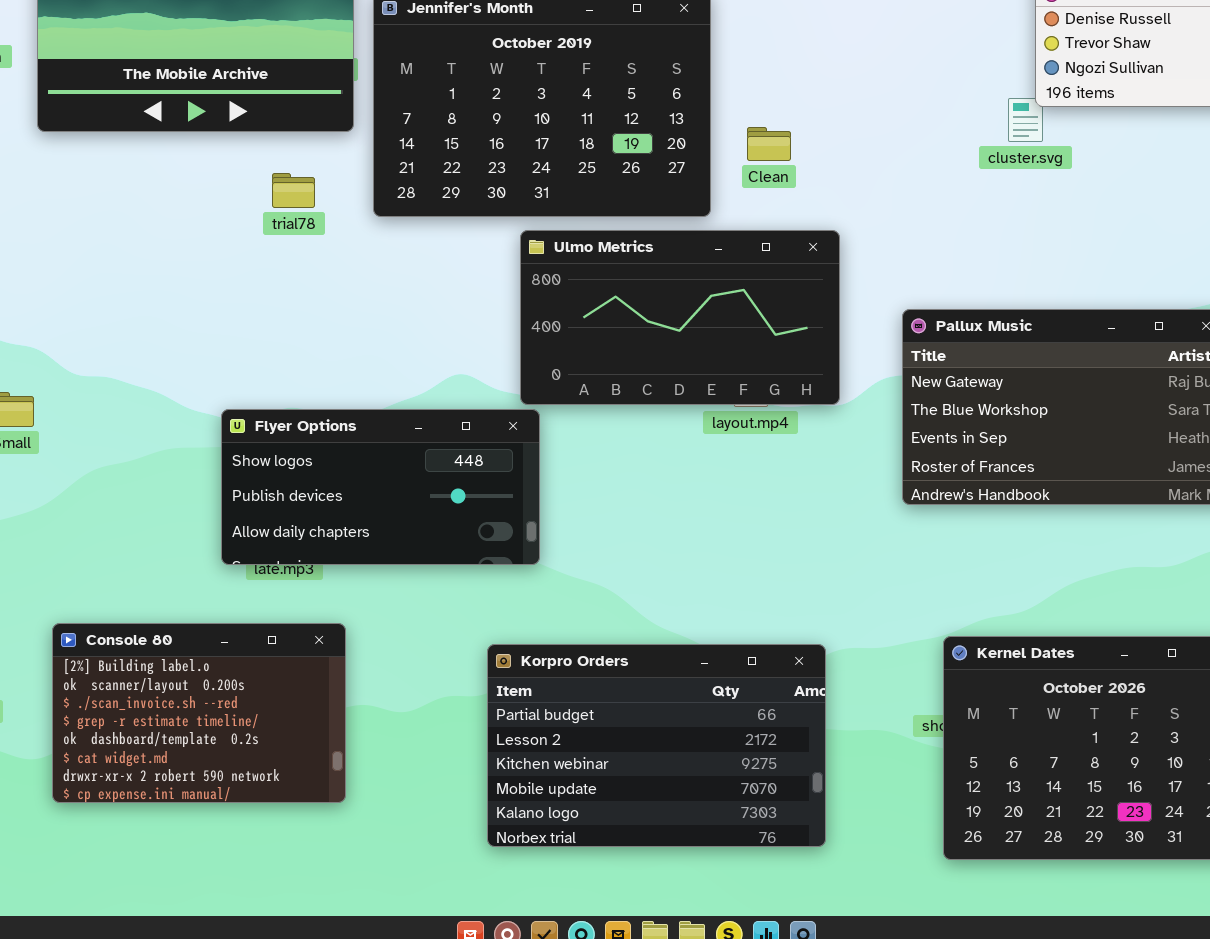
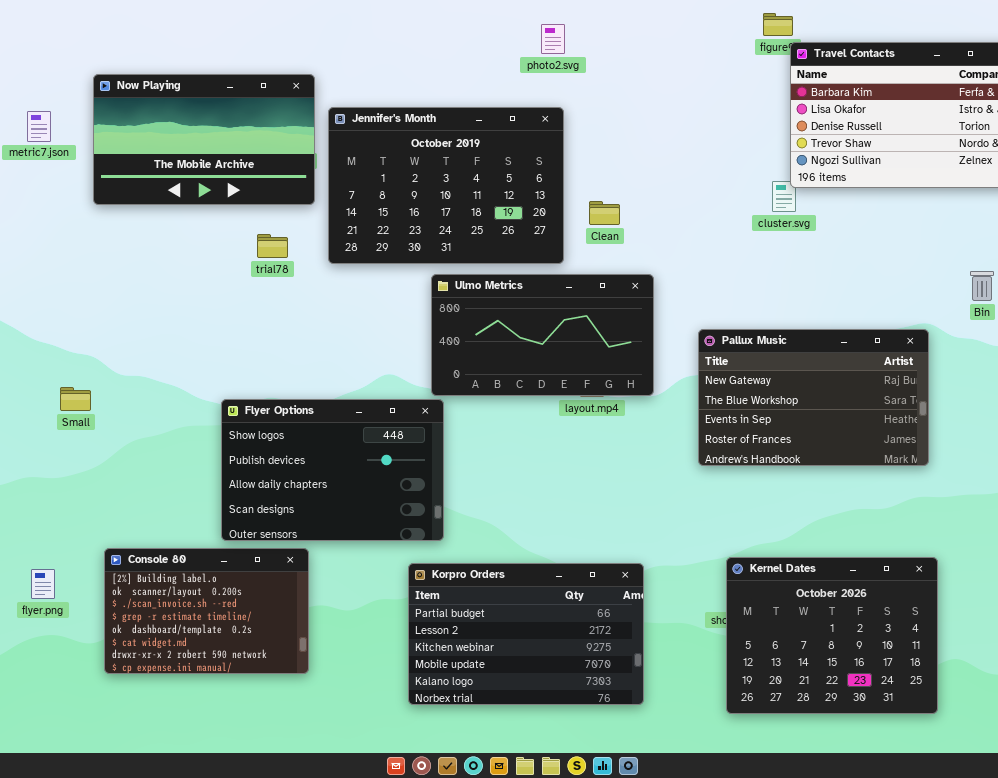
Flyer Options: [221,409,540,565] -> [221,399,444,541], resized

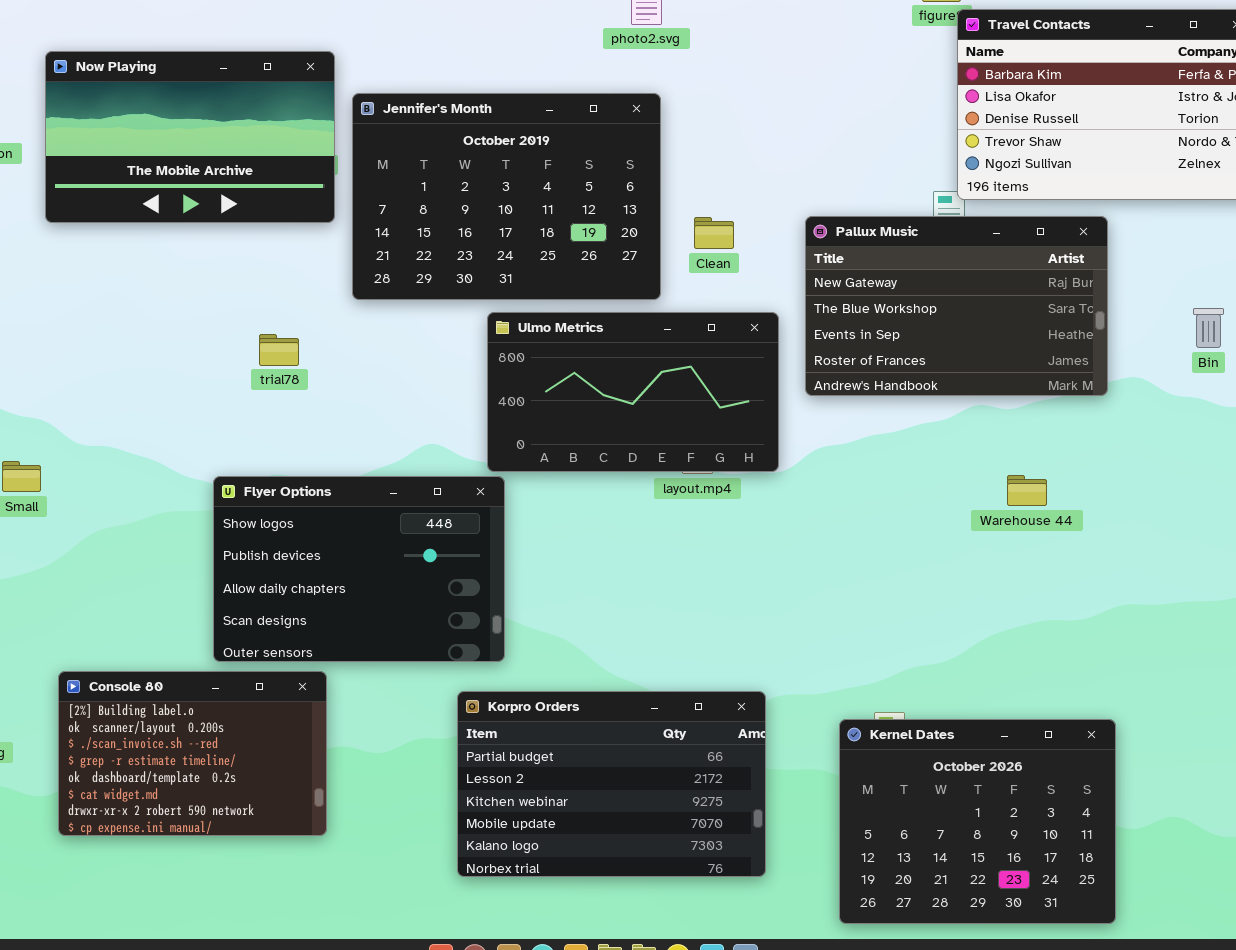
trial78: [257,234,288,258] -> [259,334,299,366], moved
Pallux Music: [698,329,929,466] -> [805,216,1108,396], moved
Kernel Dates: [726,557,938,714] -> [839,719,1116,924], moved

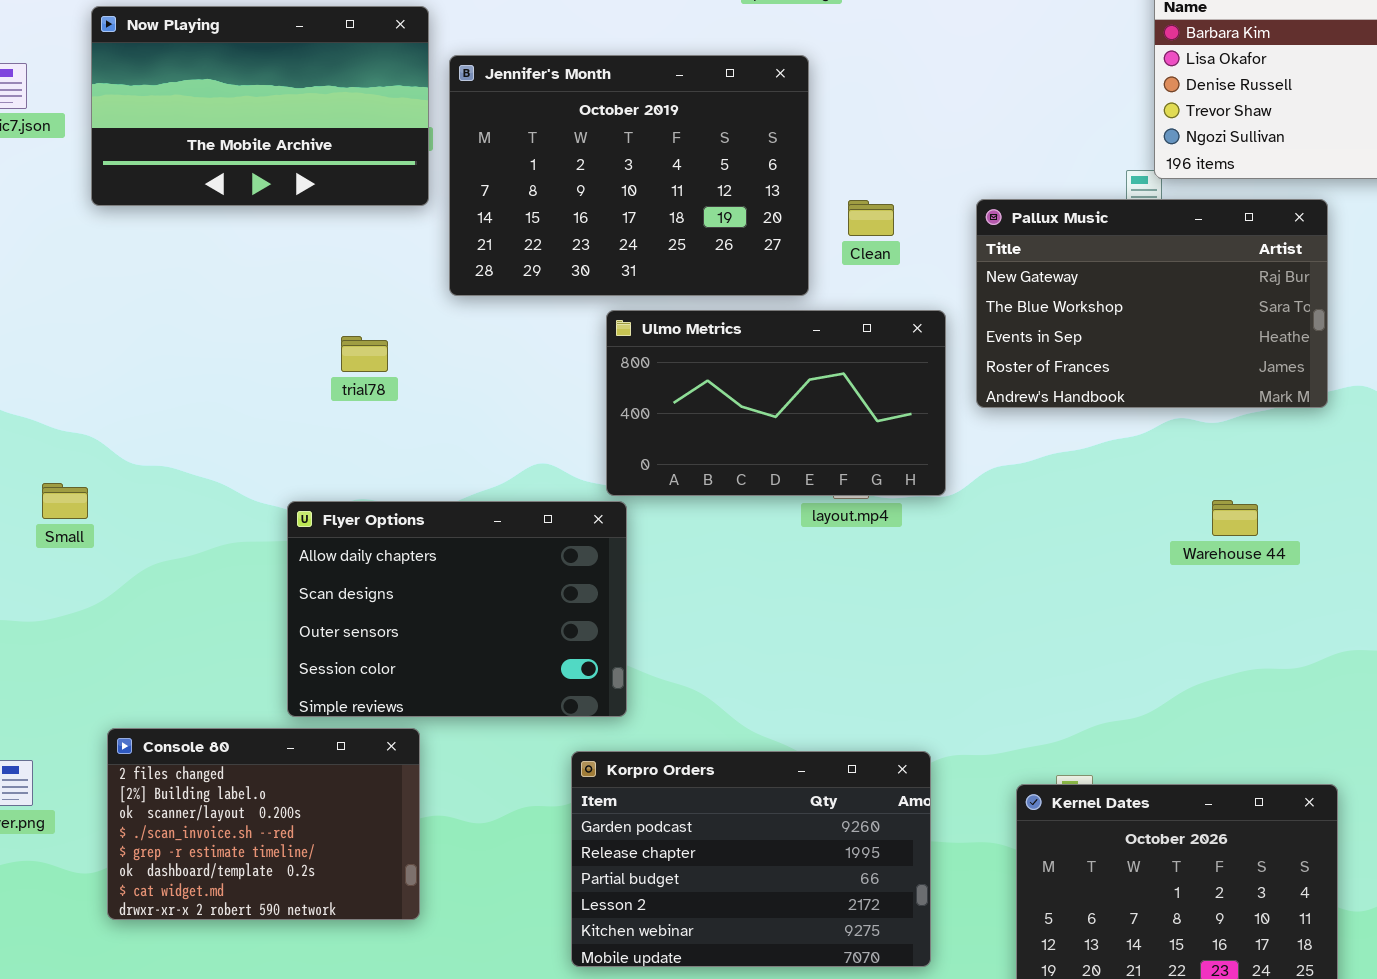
Flyer Options: [213,476,505,662] -> [287,501,627,717], scrolled down 2 rows
Console 80: [58,671,327,836] -> [107,728,420,920], scrolled up 1 row
Korpro Orders: [457,691,766,877] -> [571,751,931,967], scrolled up 2 rows

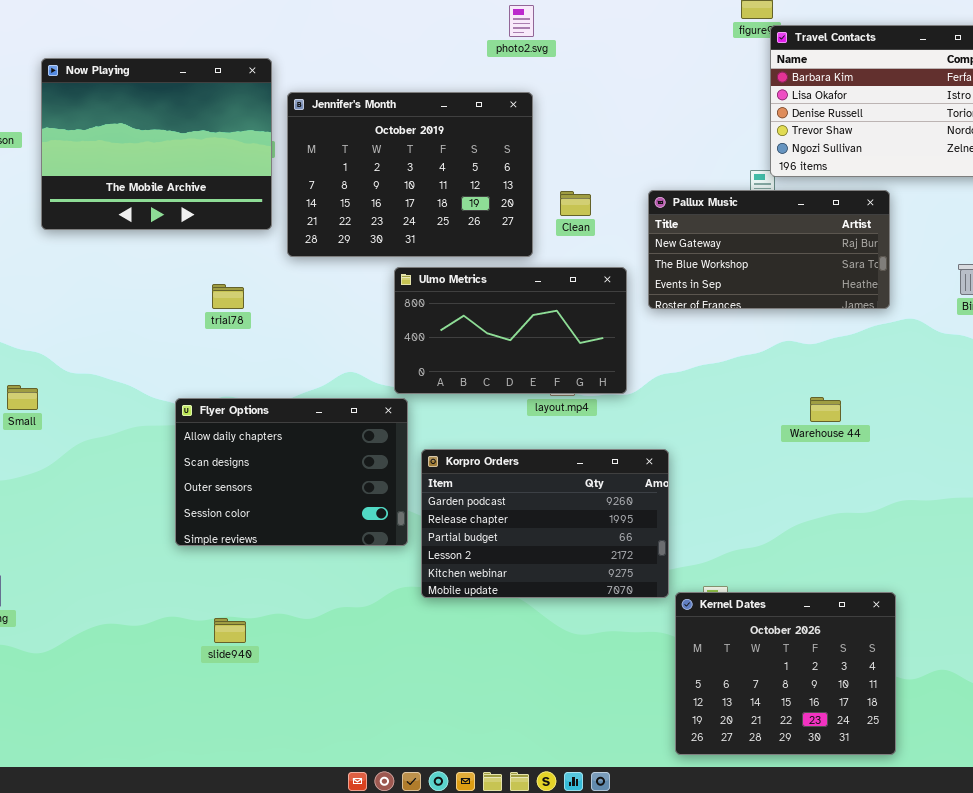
Now Playing: [91,6,429,206] -> [41,58,272,230], resized
Pallux Music: [976,199,1328,408] -> [648,190,890,309], resized
Console 80: [107,728,420,920] -> none, closed
Korpro Orders: [571,751,931,967] -> [421,449,669,598], moved

